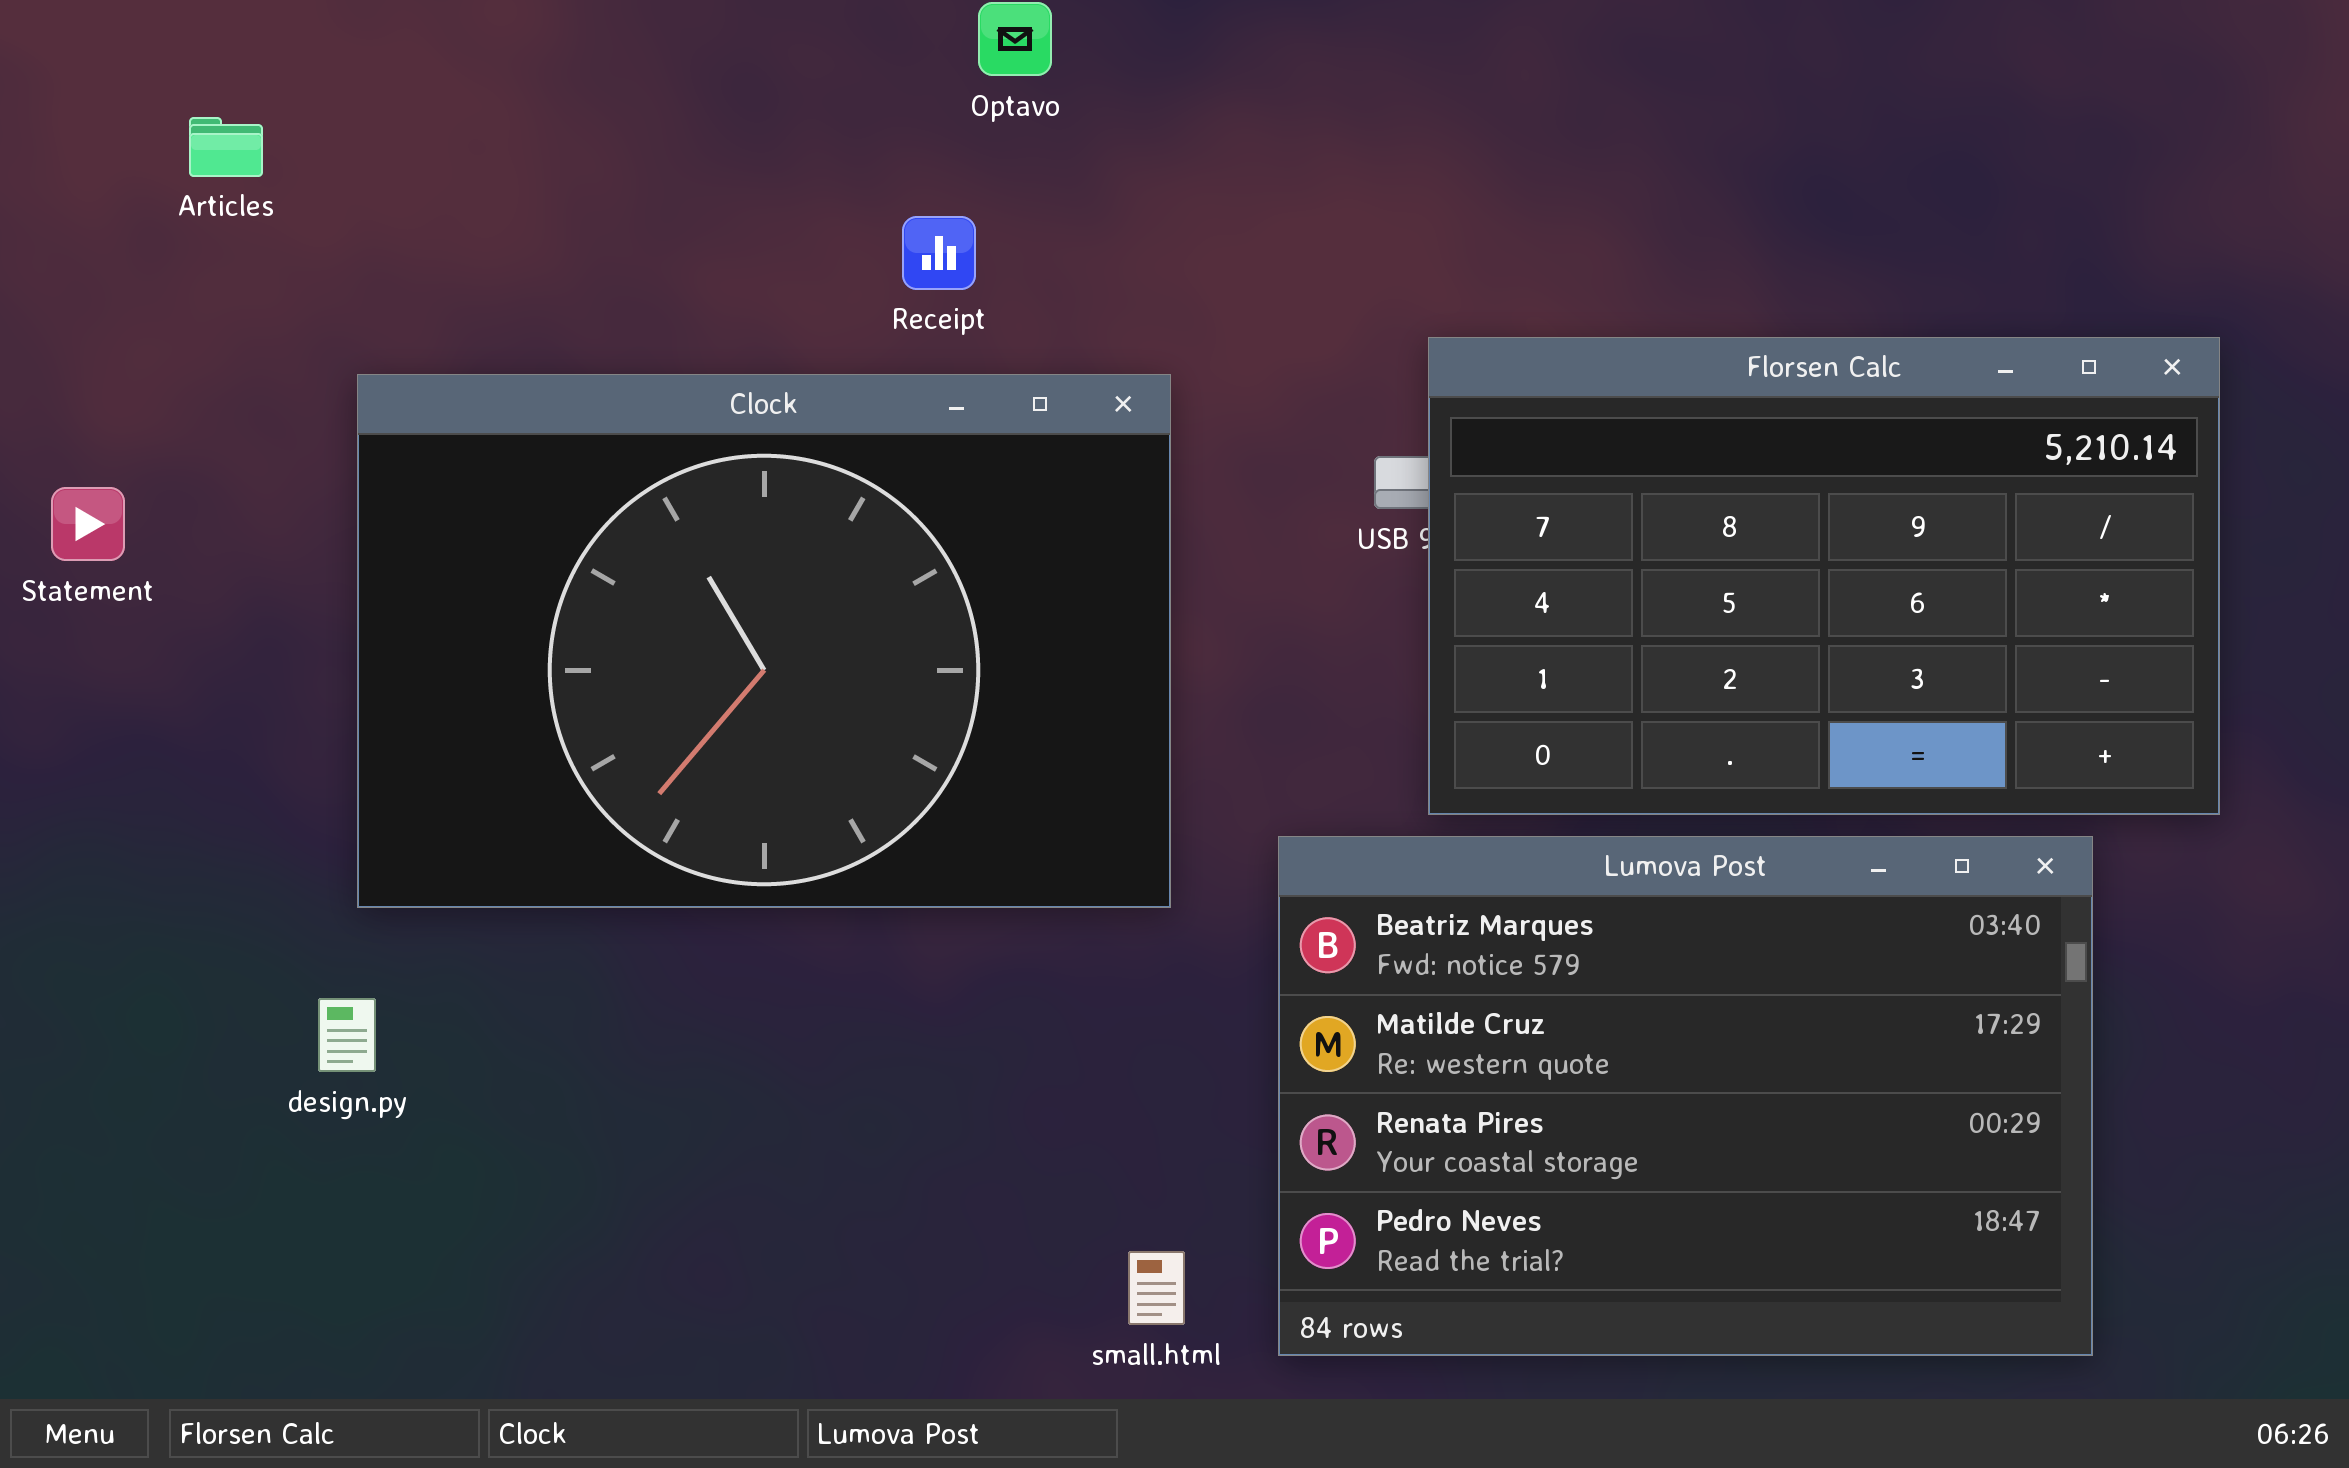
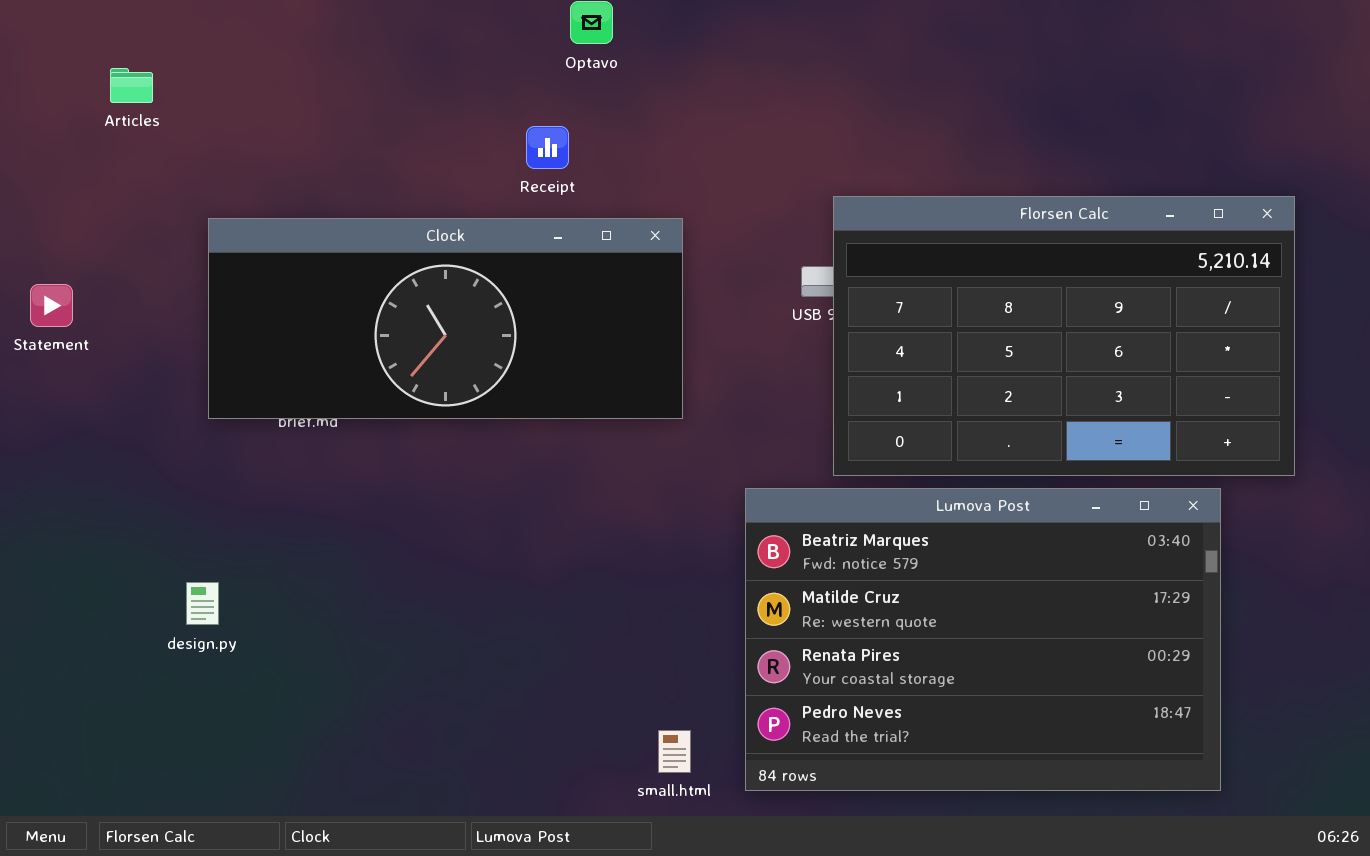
Clock: [357,374,1171,908] -> [208,218,683,419], resized

